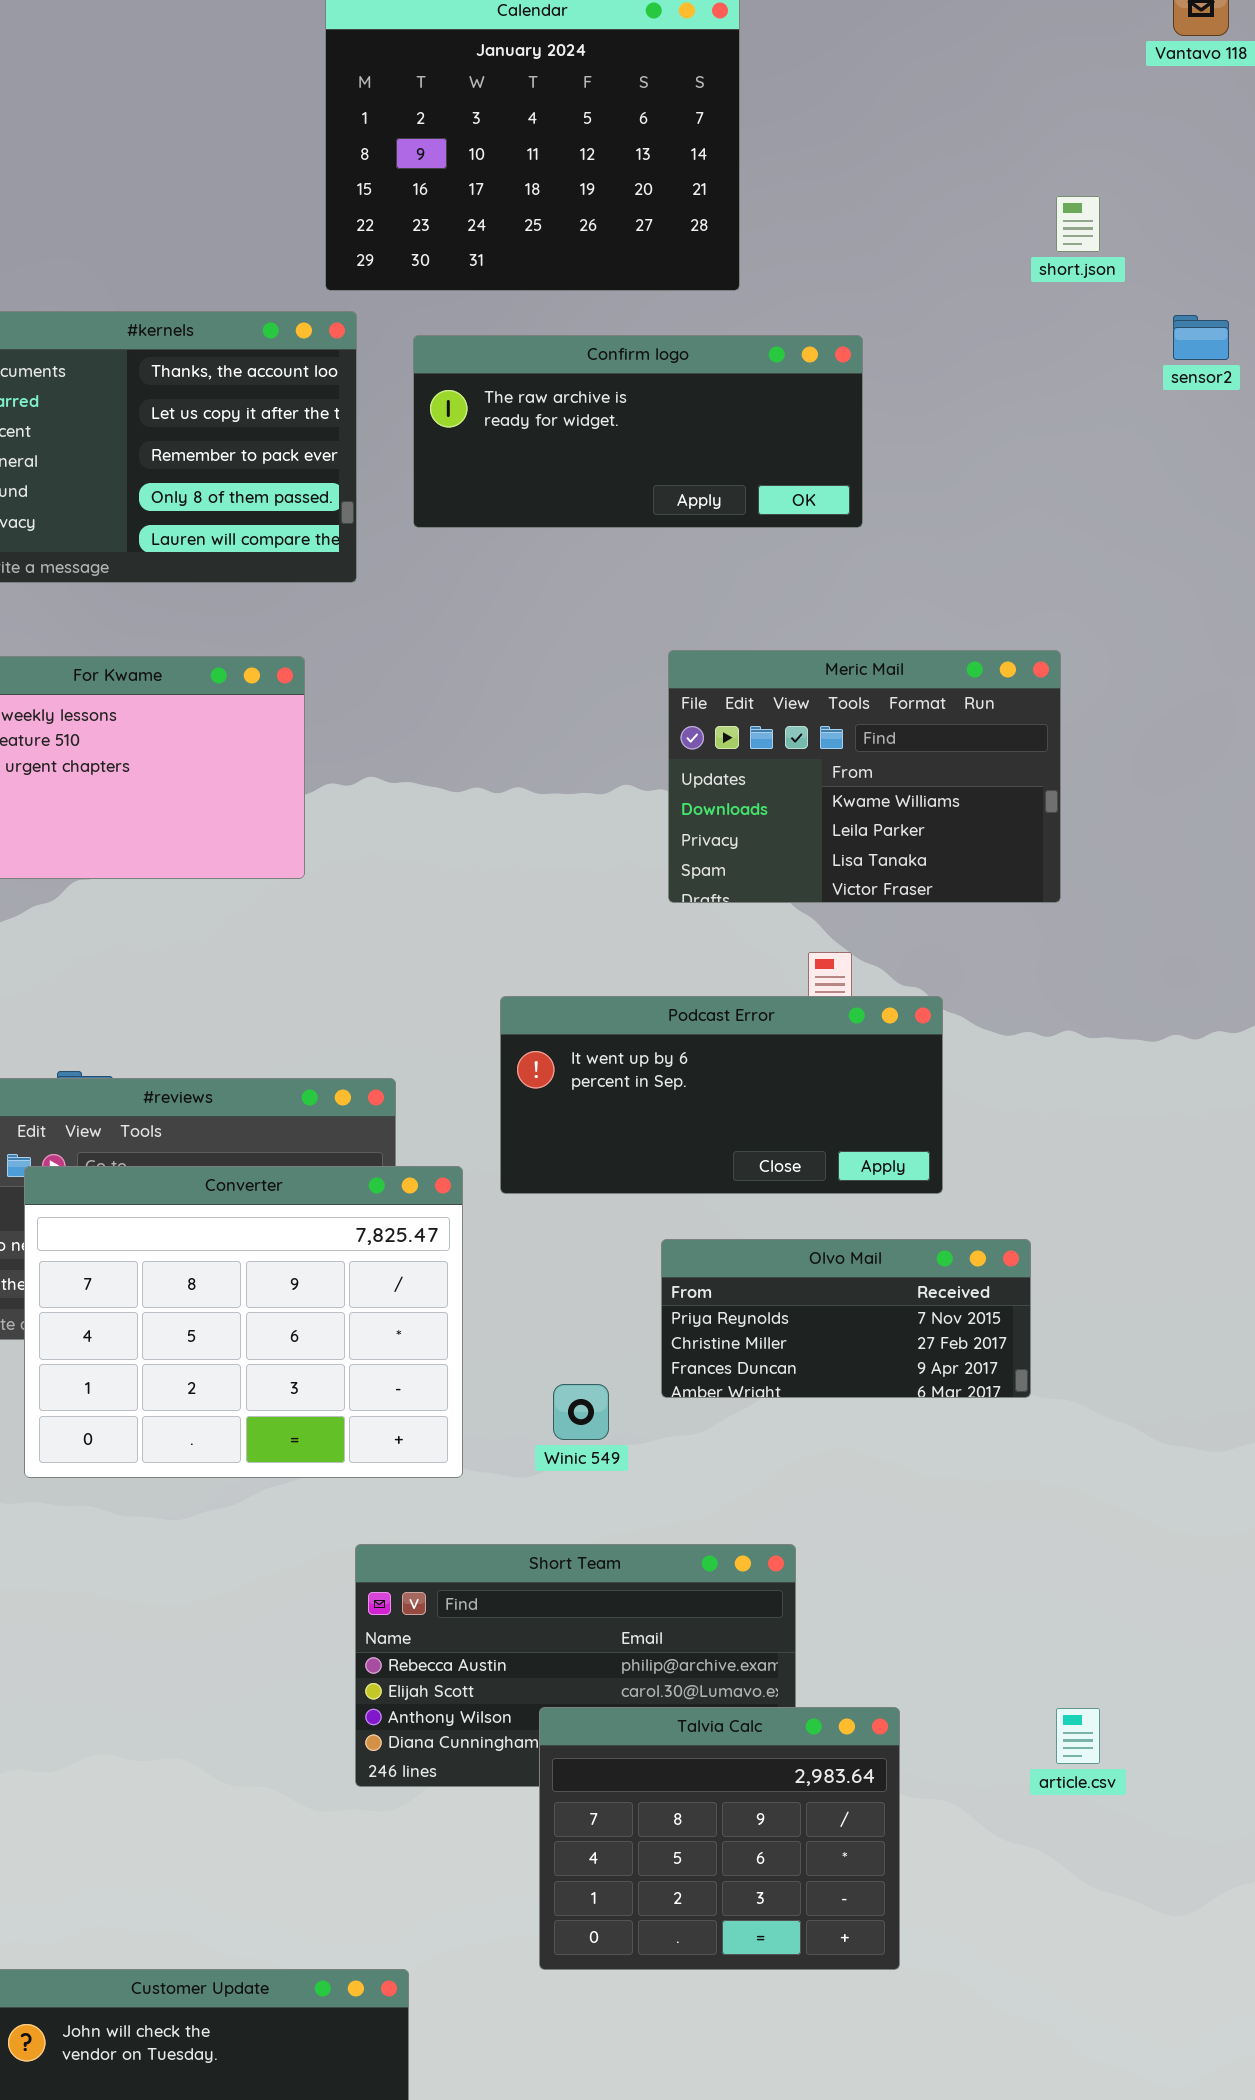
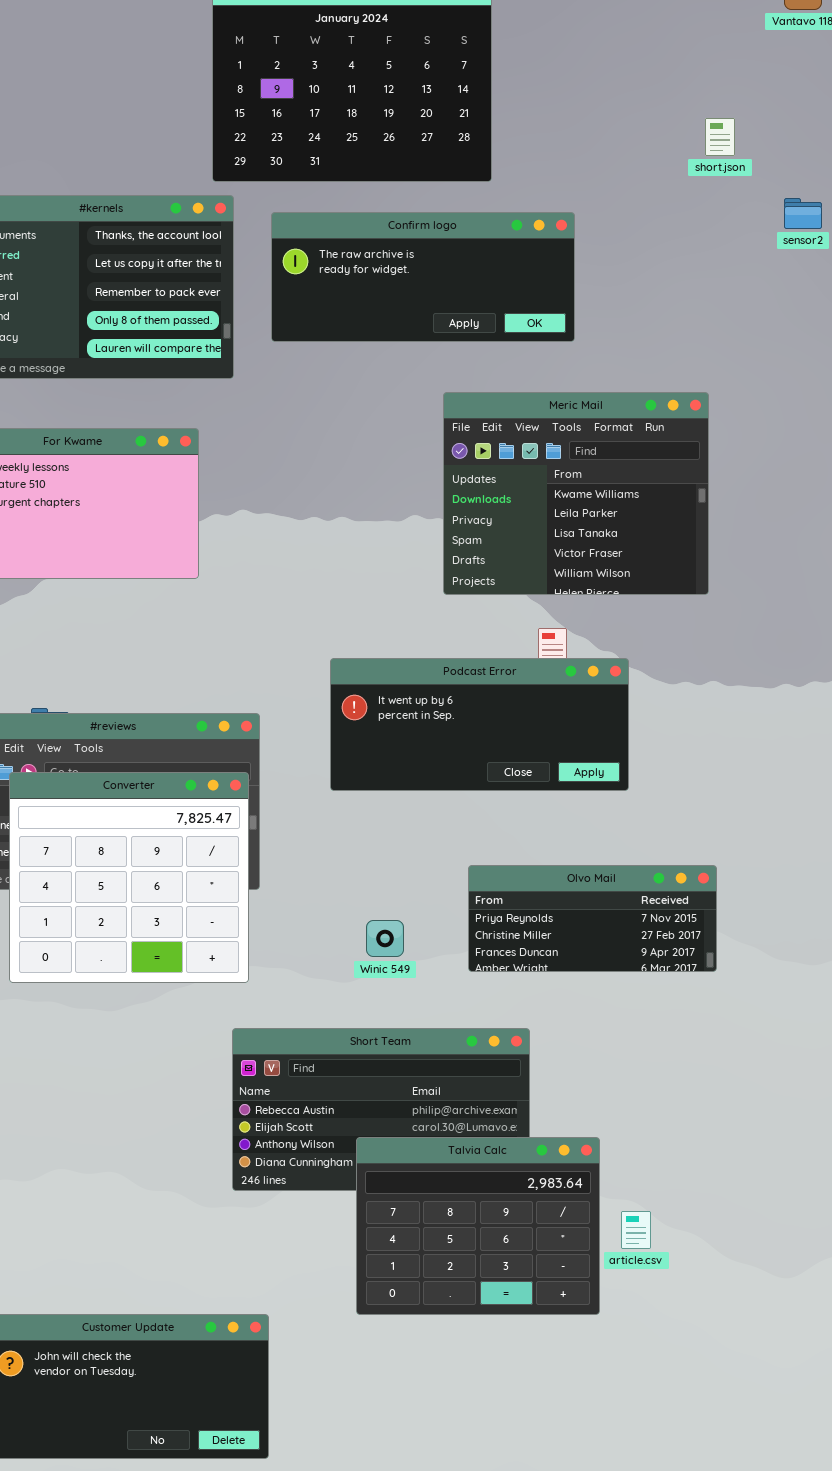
Meric Mail: [668,650,1061,903] -> [443,392,709,595], resized
Converter: [24,1166,463,1478] -> [9,772,249,983], resized
Olvo Mail: [661,1239,1031,1398] -> [468,865,717,972], moved
article.csv: [1056,1708,1100,1764] -> [621,1211,651,1249], moved

